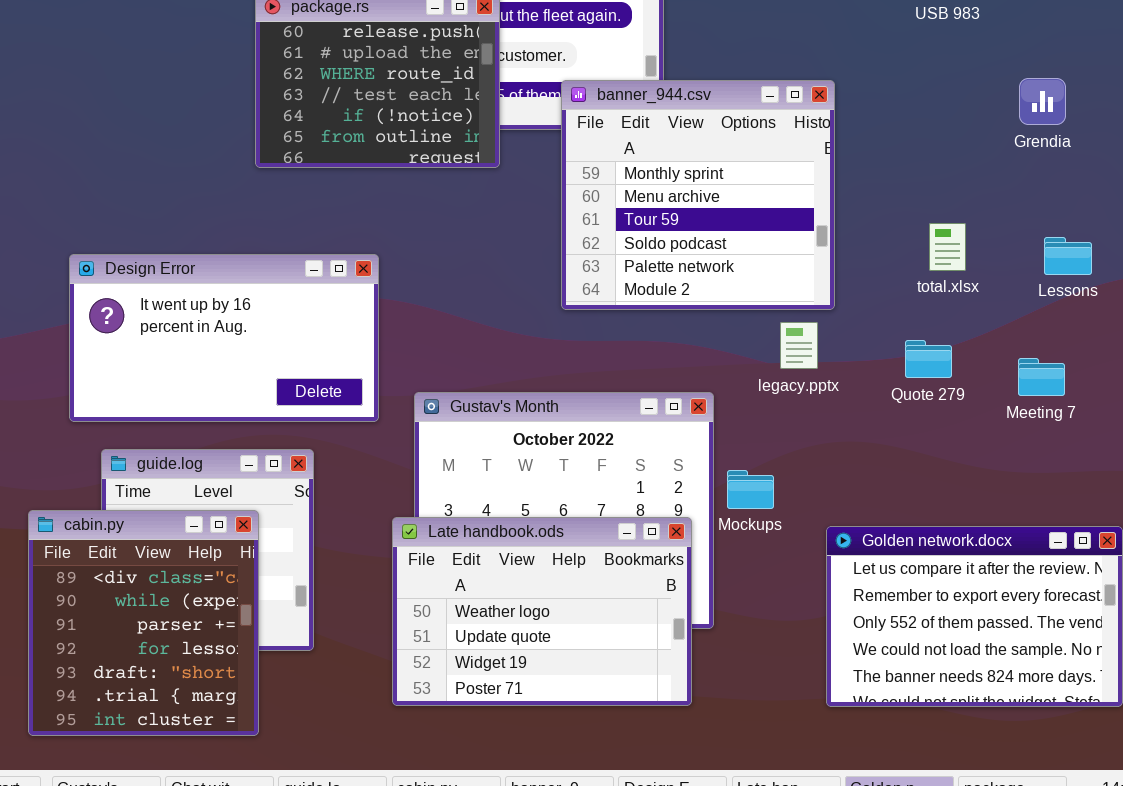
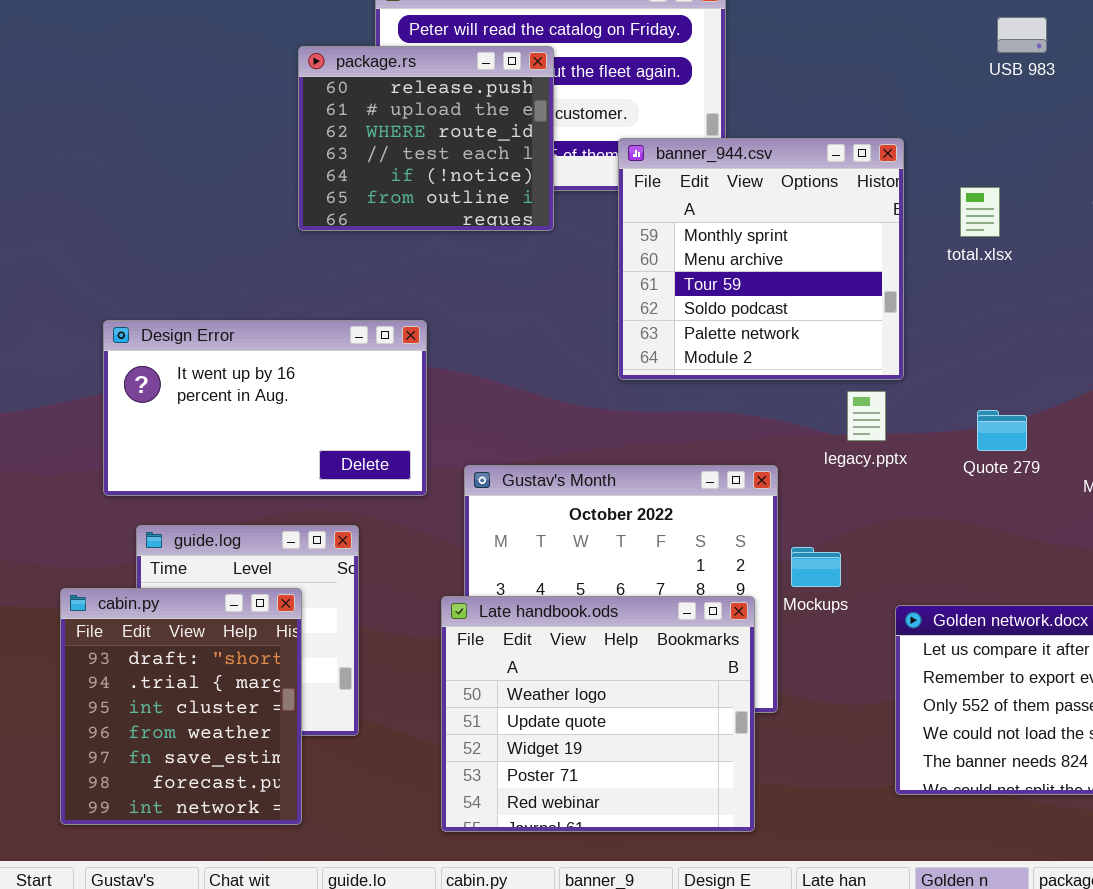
total.xlsx: [929,223,966,271] -> [960,187,1000,237], moved
cabin.py: [28,510,259,736] -> [60,588,302,825], scrolled down 4 rows
Late handbook.ods: [392,517,692,706] -> [441,596,755,832], resized

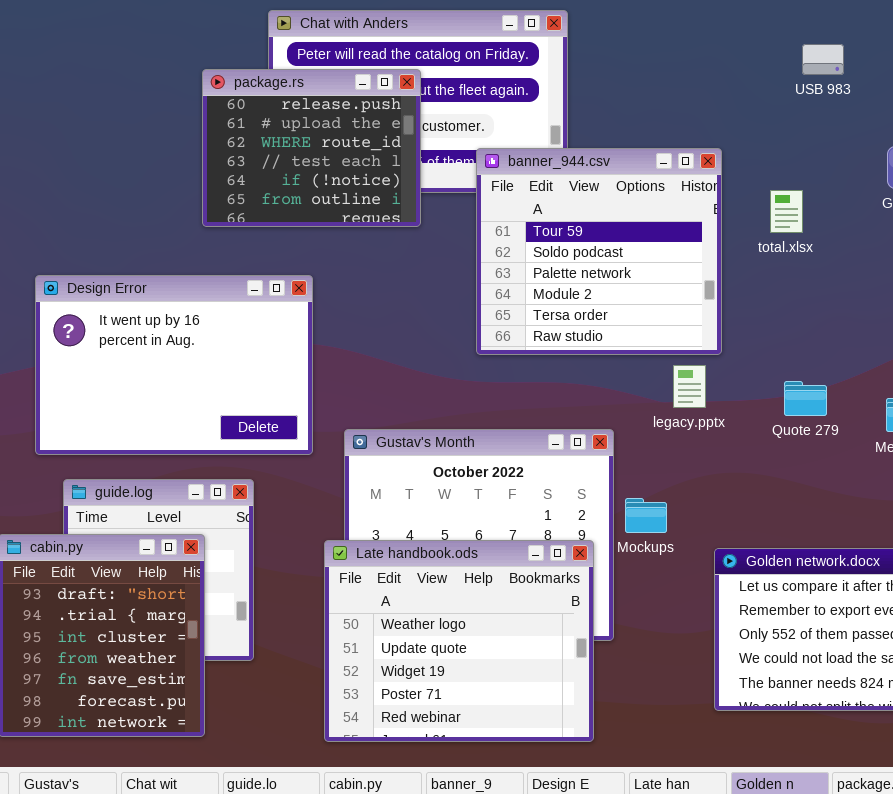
banner_944.csv: [618,138,904,380] -> [476,148,722,355], scrolled down 2 rows
Design Error: [103,320,427,496] -> [35,275,313,455], resized

